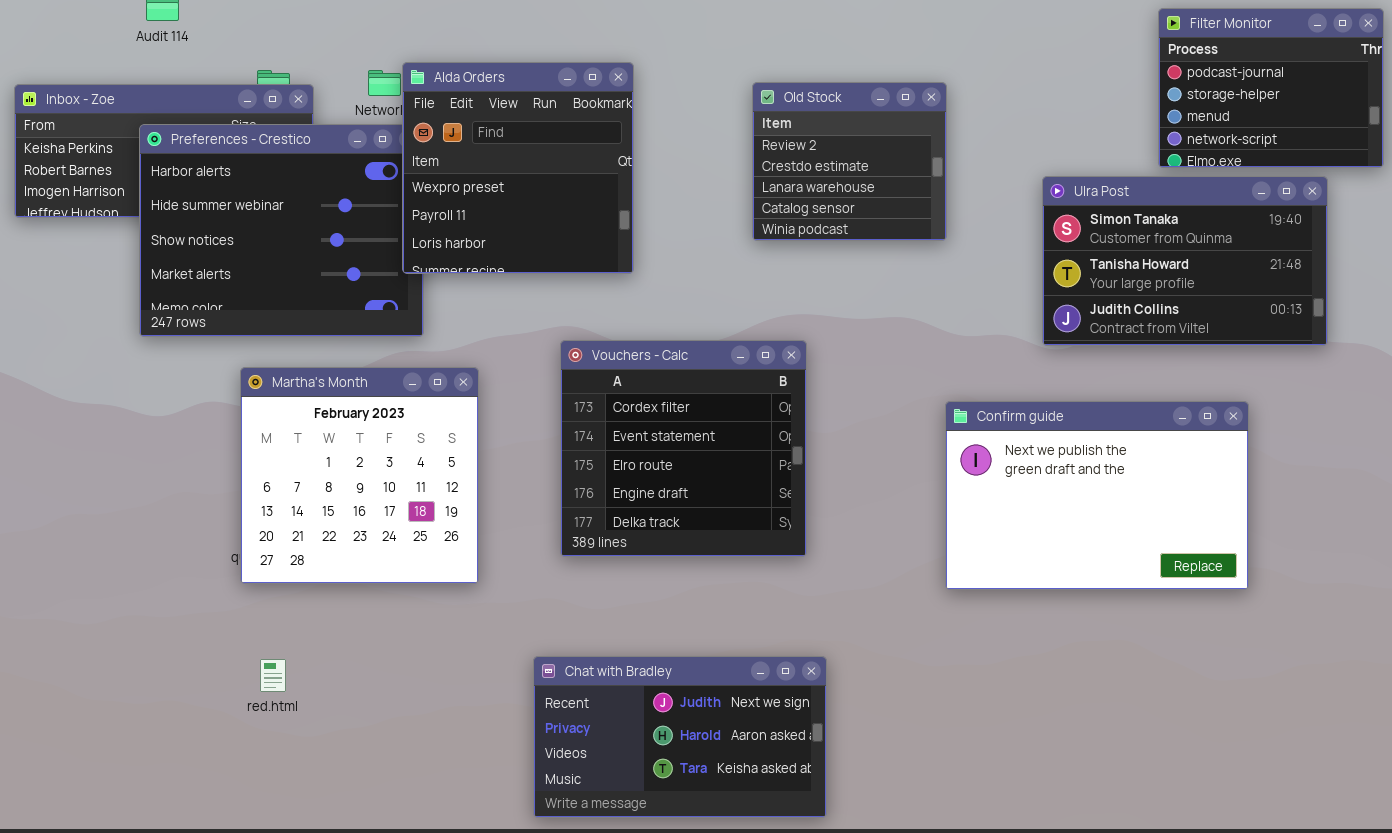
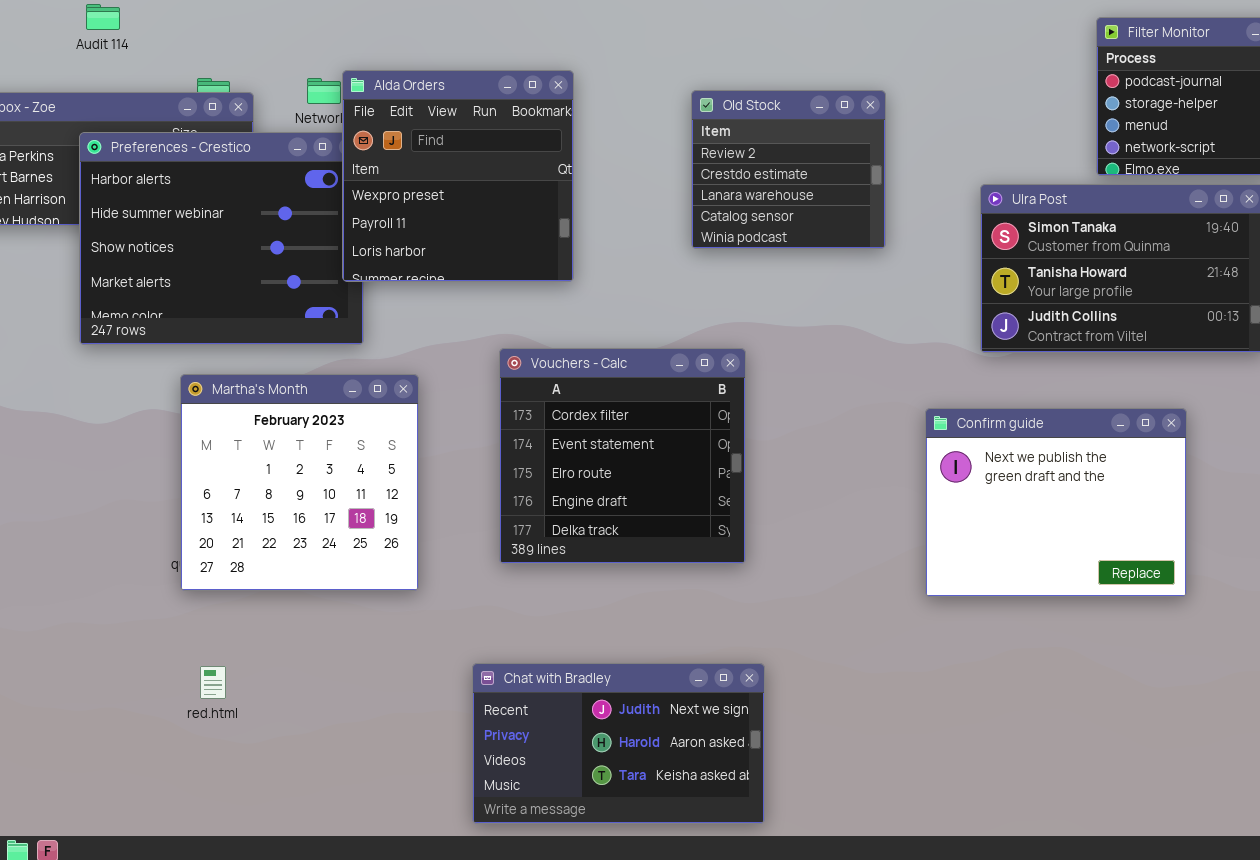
Confirm guide: [945,401,1249,590] -> [925,408,1187,597], resized

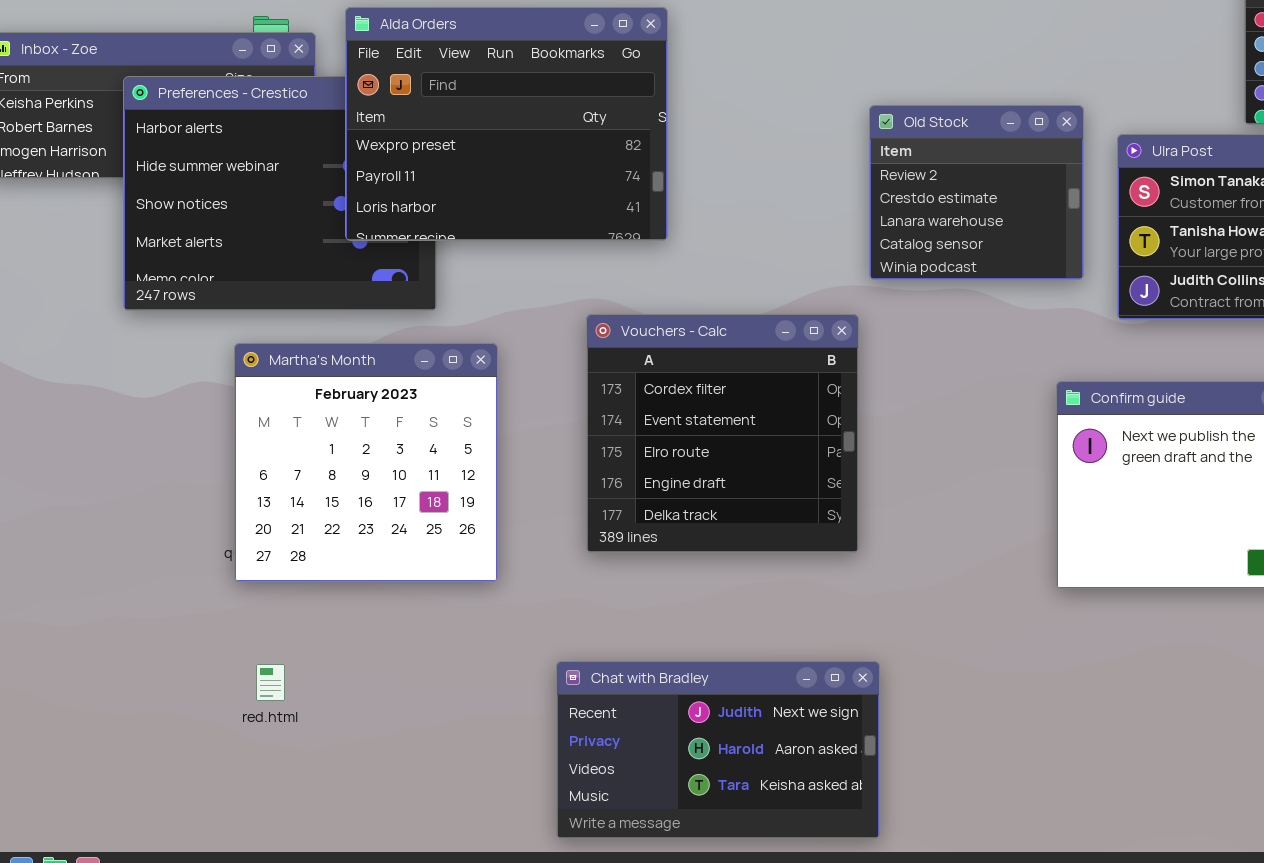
Alda Orders: [342,70,574,282] -> [345,7,668,241], resized
Old Stock: [691,90,886,249] -> [869,105,1084,280], moved

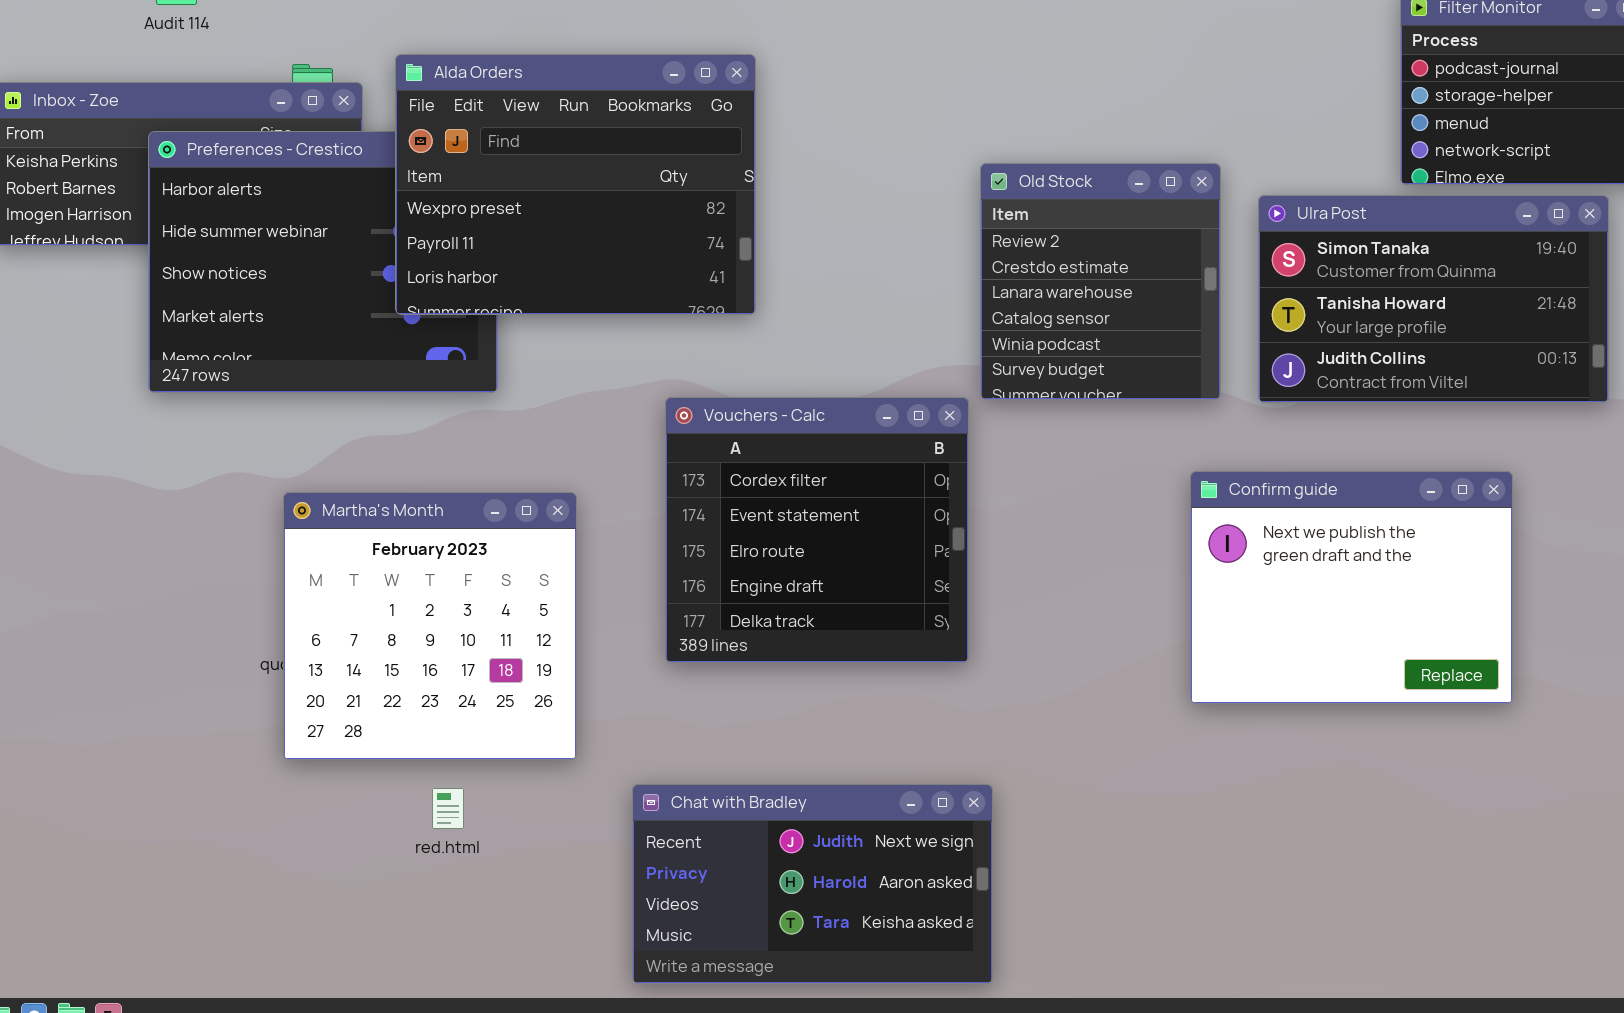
Old Stock: [869,105,1084,280] -> [980,163,1221,400], resized
Martha's Month: [234,343,498,582] -> [283,492,577,760], moved
red.html: [256,664,285,701] -> [432,788,464,829], moved

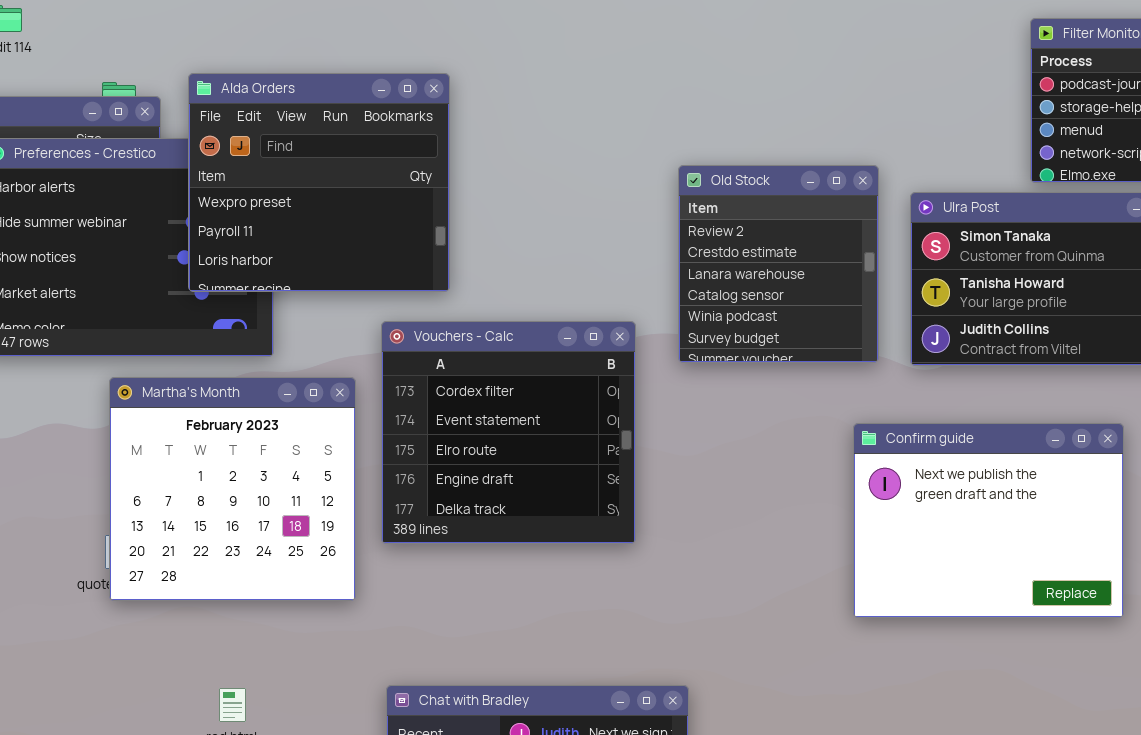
Alda Orders: [395,54,756,315] -> [188,73,450,292], resized
Vouchers - Calc: [665,397,969,663] -> [381,321,636,544], moved
Martha's Month: [283,492,577,760] -> [109,377,356,601], moved

